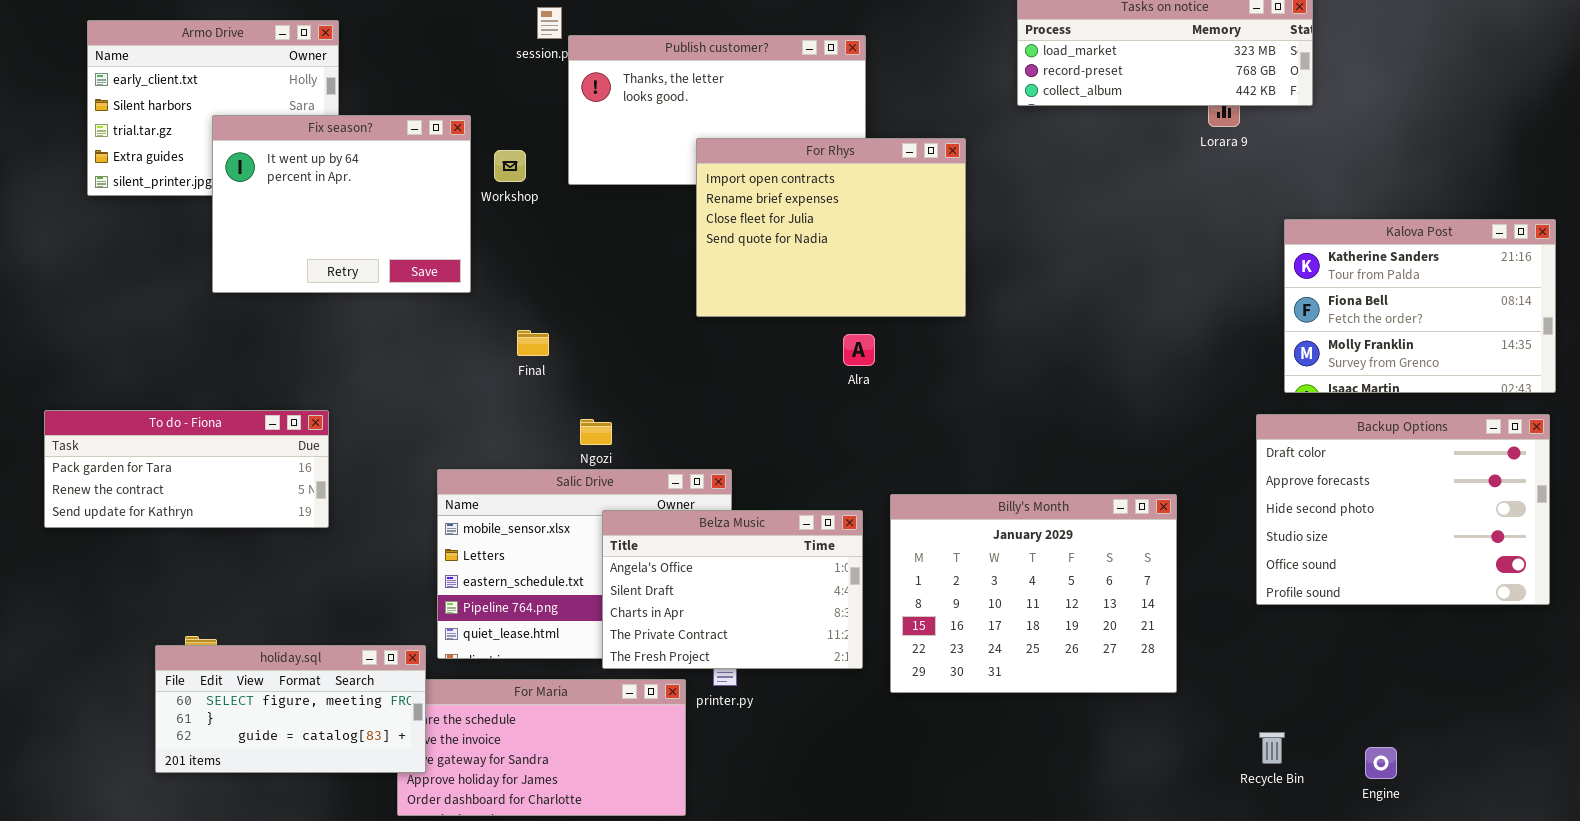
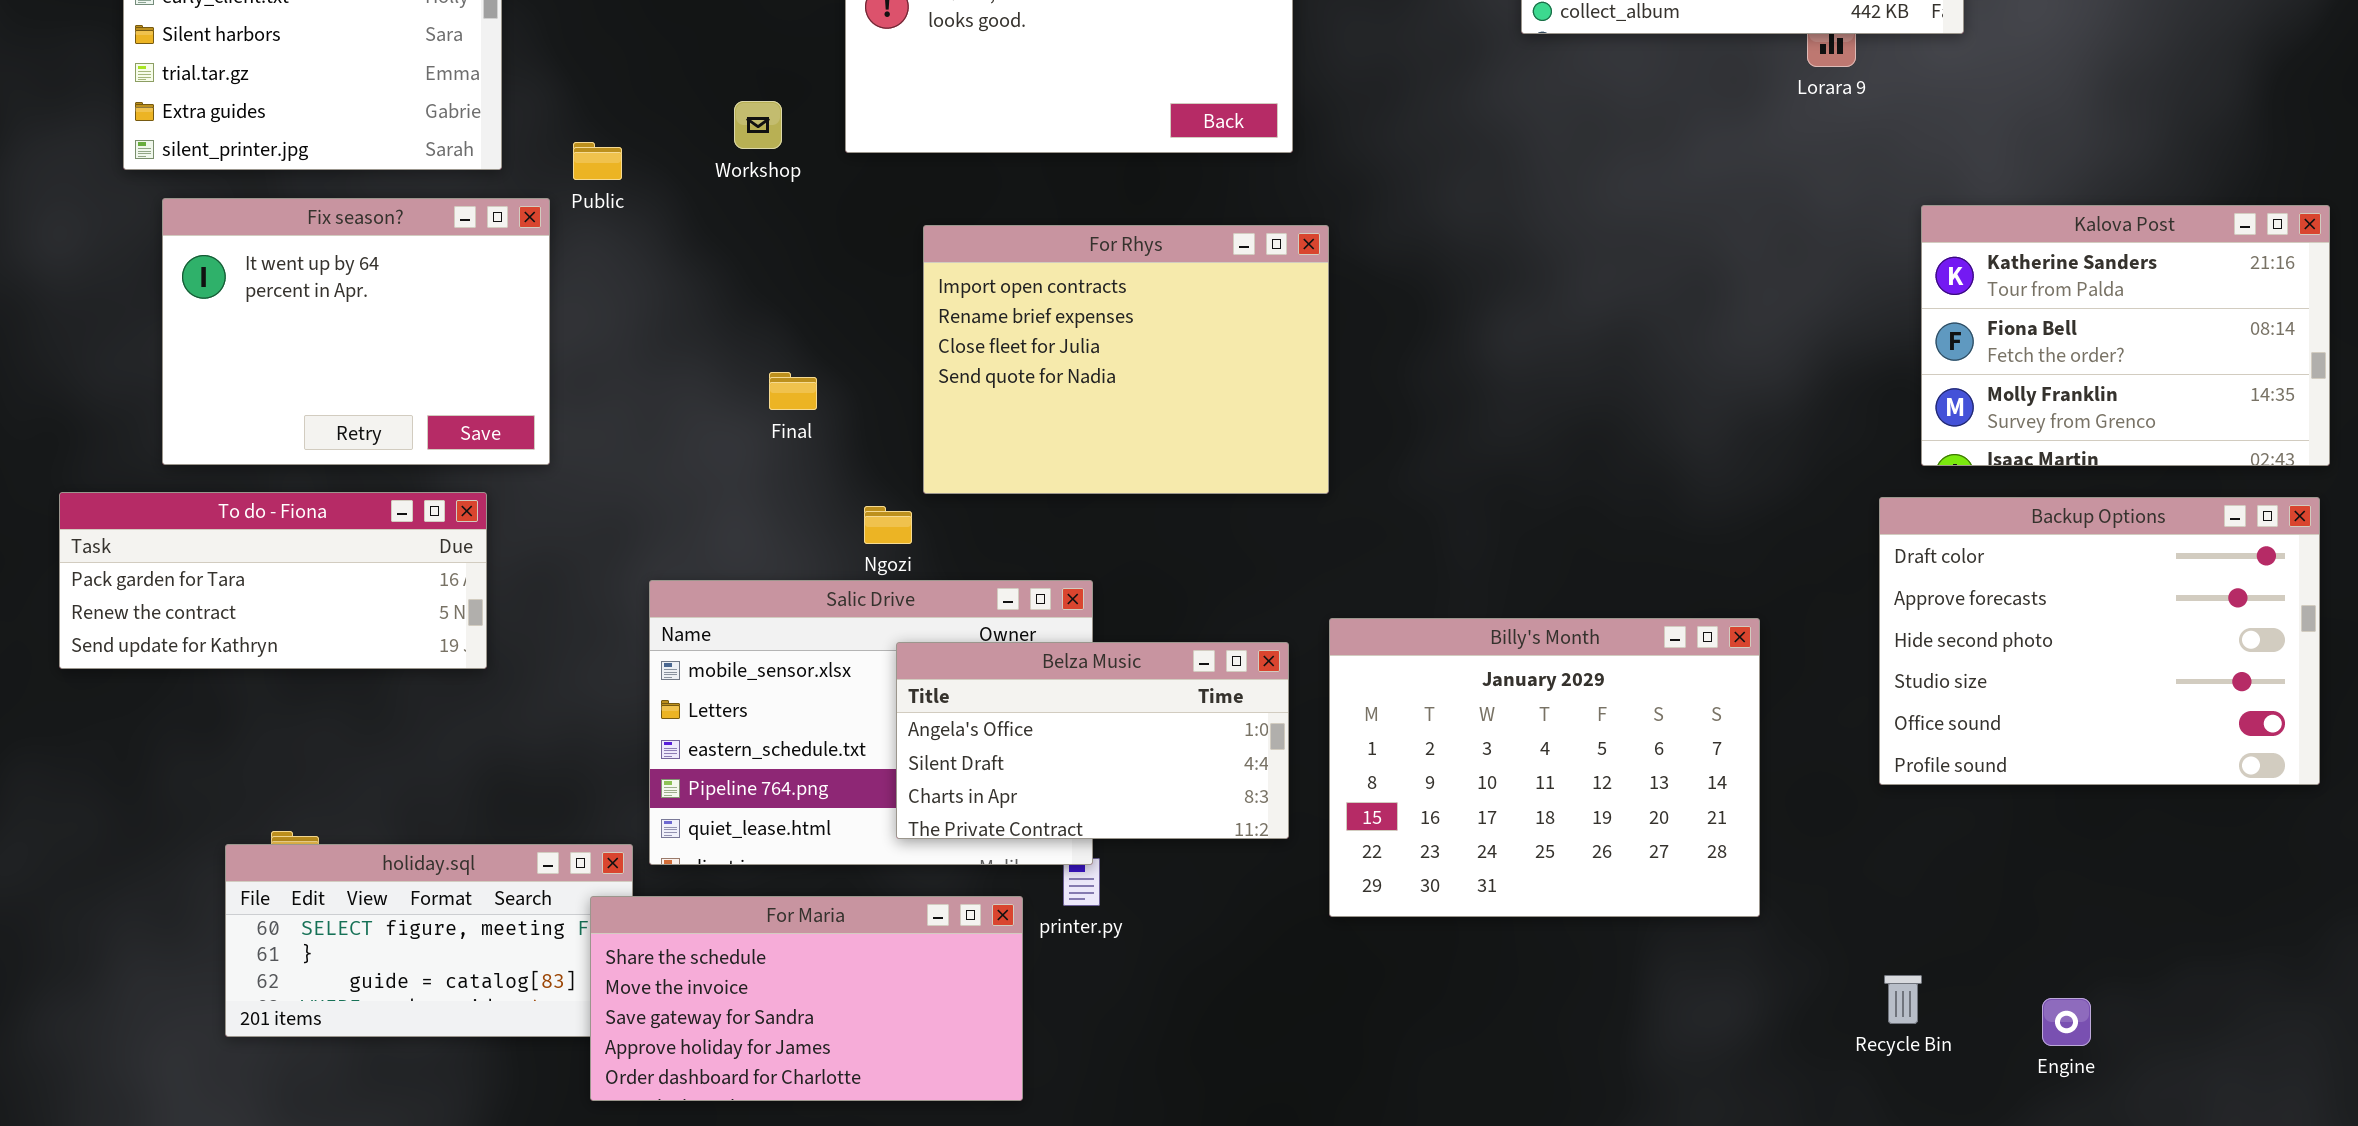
Fix season?: [212,115,471,293] -> [162,198,550,465], moved
For Rhys: [696,138,966,317] -> [923,225,1329,494], moved
Belza Music: [602,510,863,669] -> [896,642,1289,839], resized
For Maria: [397,679,686,816] -> [590,896,1023,1101], raised

